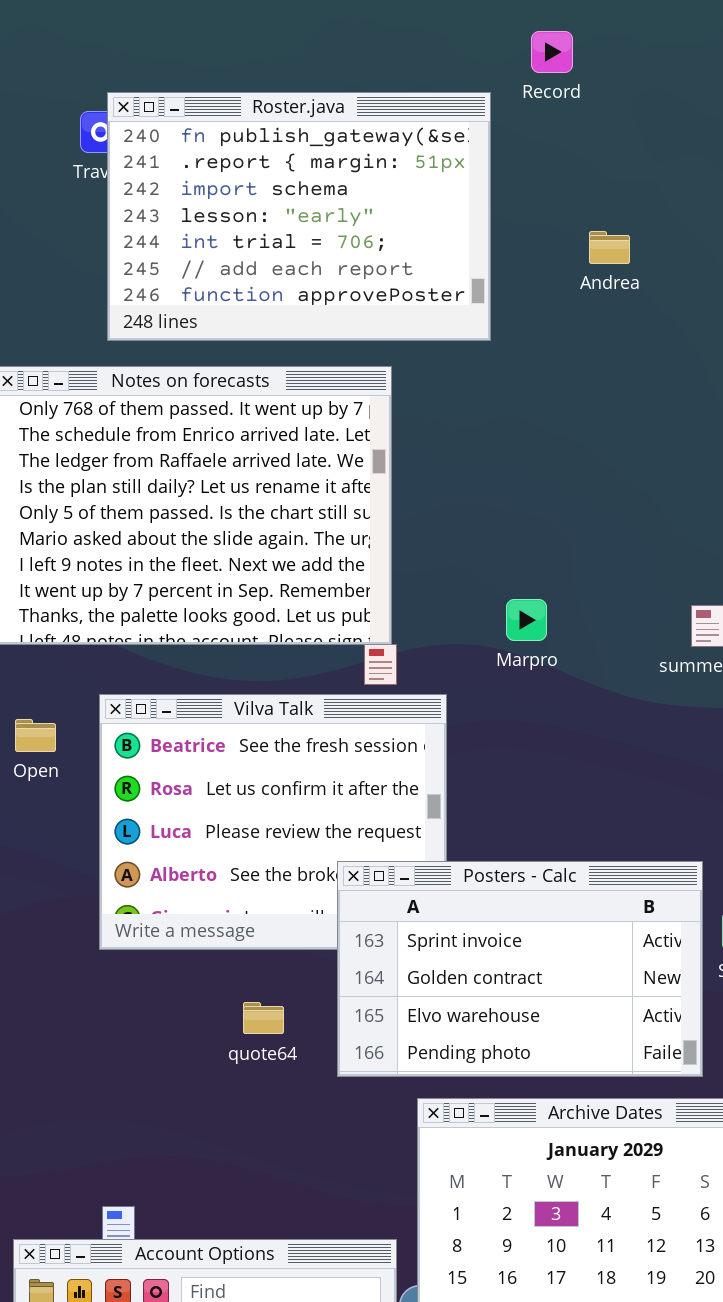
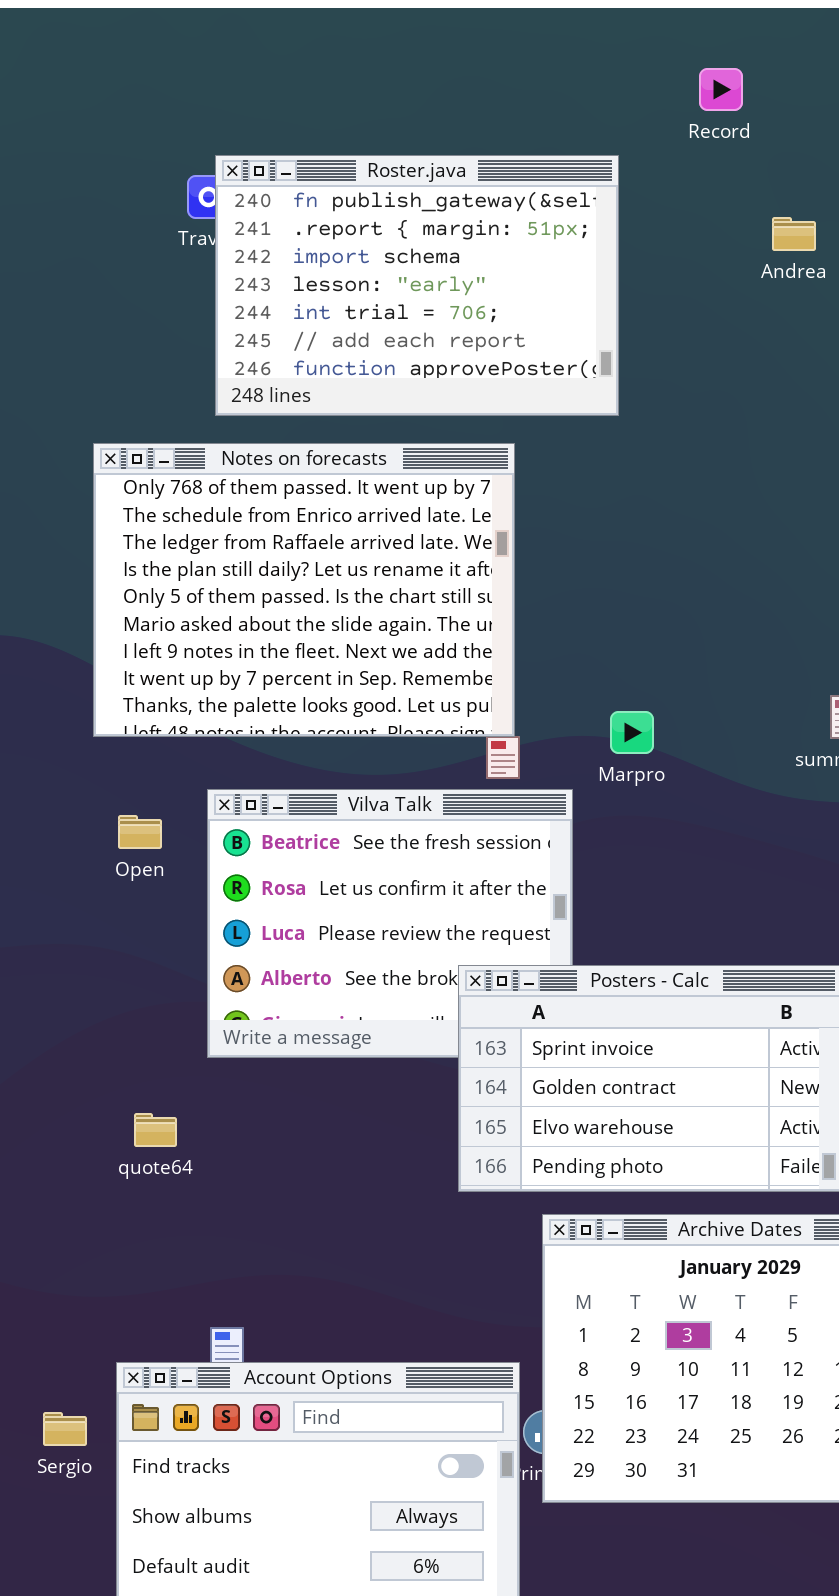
Record: [531,31,573,73] -> [699,68,743,111], moved
Andrea: [589,231,630,264] -> [772,217,816,251], moved
Marpro: [506,599,547,641] -> [610,711,654,754], moved
quote64: [243,1002,284,1034] -> [134,1113,177,1147], moved

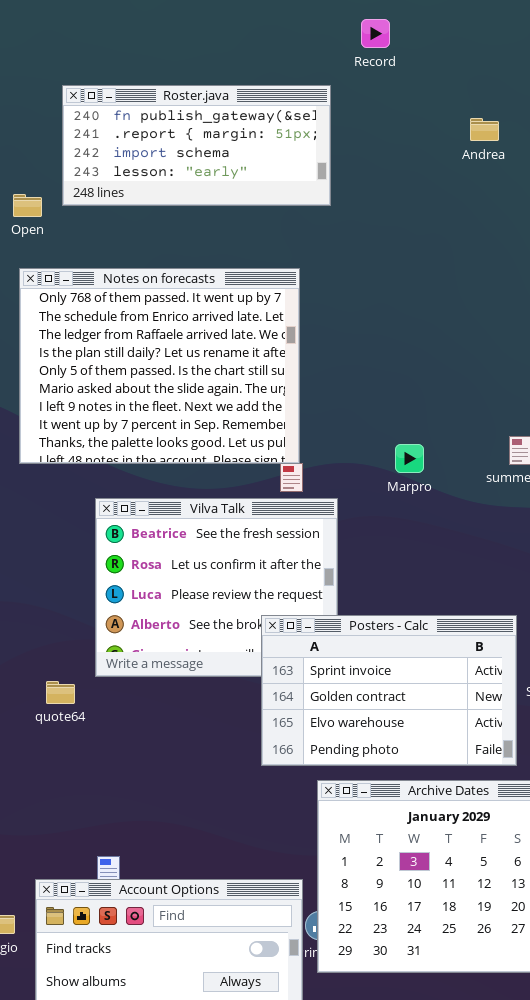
Record: [699,68,743,111] -> [361,19,390,48], moved
Roster.java: [215,155,619,416] -> [62,85,331,206], moved, resized
Marpro: [610,711,654,754] -> [395,444,424,473], moved
Open: [118,815,162,849] -> [13,194,42,217], moved
quote64: [134,1113,177,1147] -> [46,681,75,704], moved

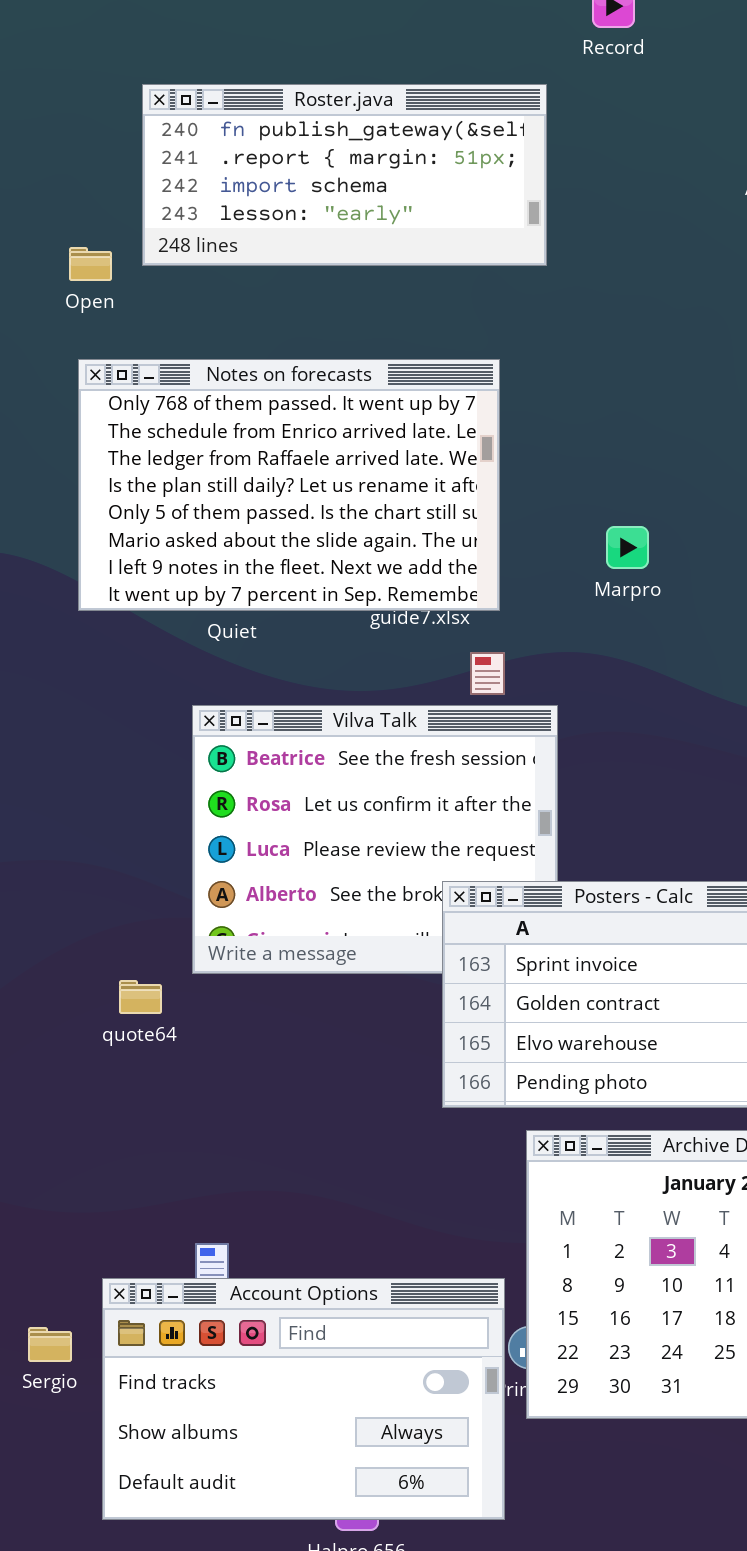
Notes on forecasts: [19,268,300,464] -> [78,359,500,611], resized
Marpro: [395,444,424,473] -> [606,526,649,569], moved

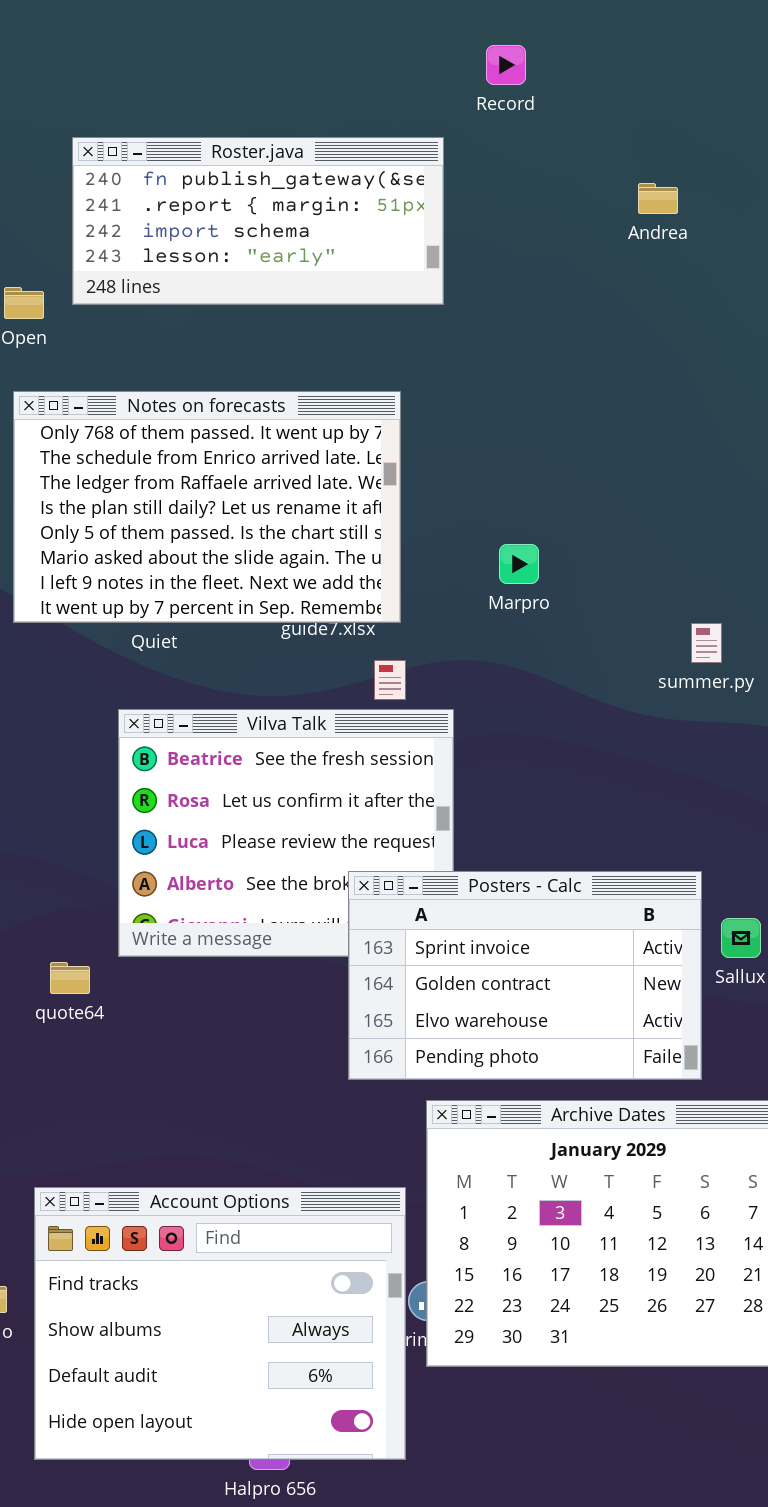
Account Options: [102,1278,505,1520] -> [34,1187,406,1460], resized

